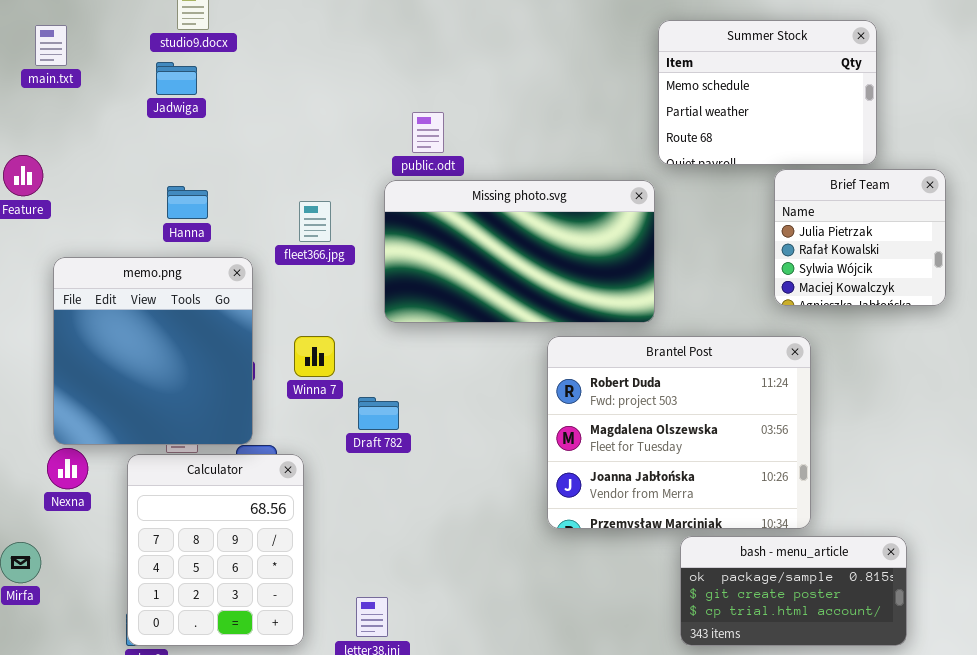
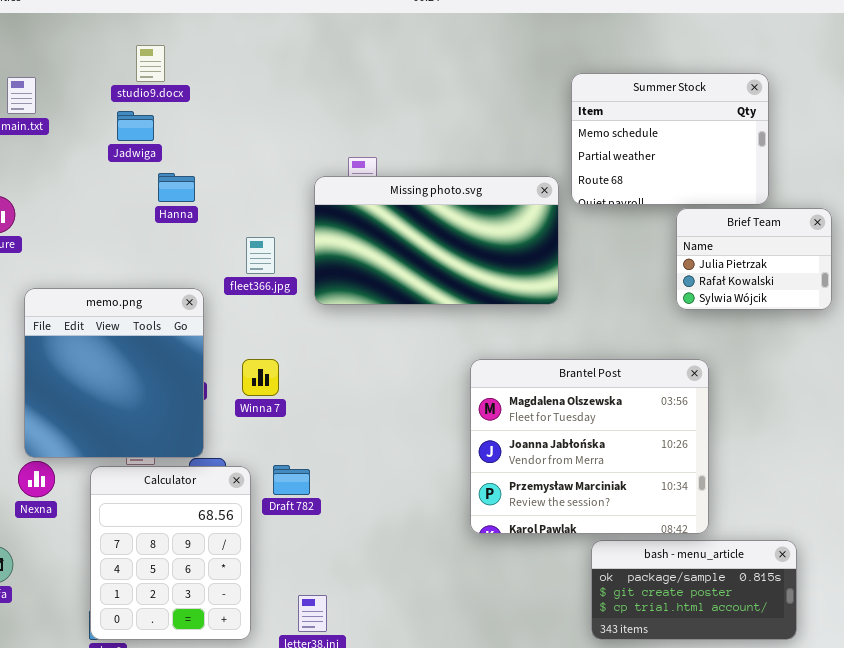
Brief Team: [774,169,946,306] -> [676,208,832,310], resized
Missing photo.svg: [384,180,655,323] -> [314,176,559,305], moved
Hanna: [167,186,208,219] -> [158,173,195,202], moved
Brantel Post: [547,336,811,529] -> [470,359,709,534], scrolled down 1 row
Draft 782: [358,397,399,430] -> [273,465,310,495], moved

